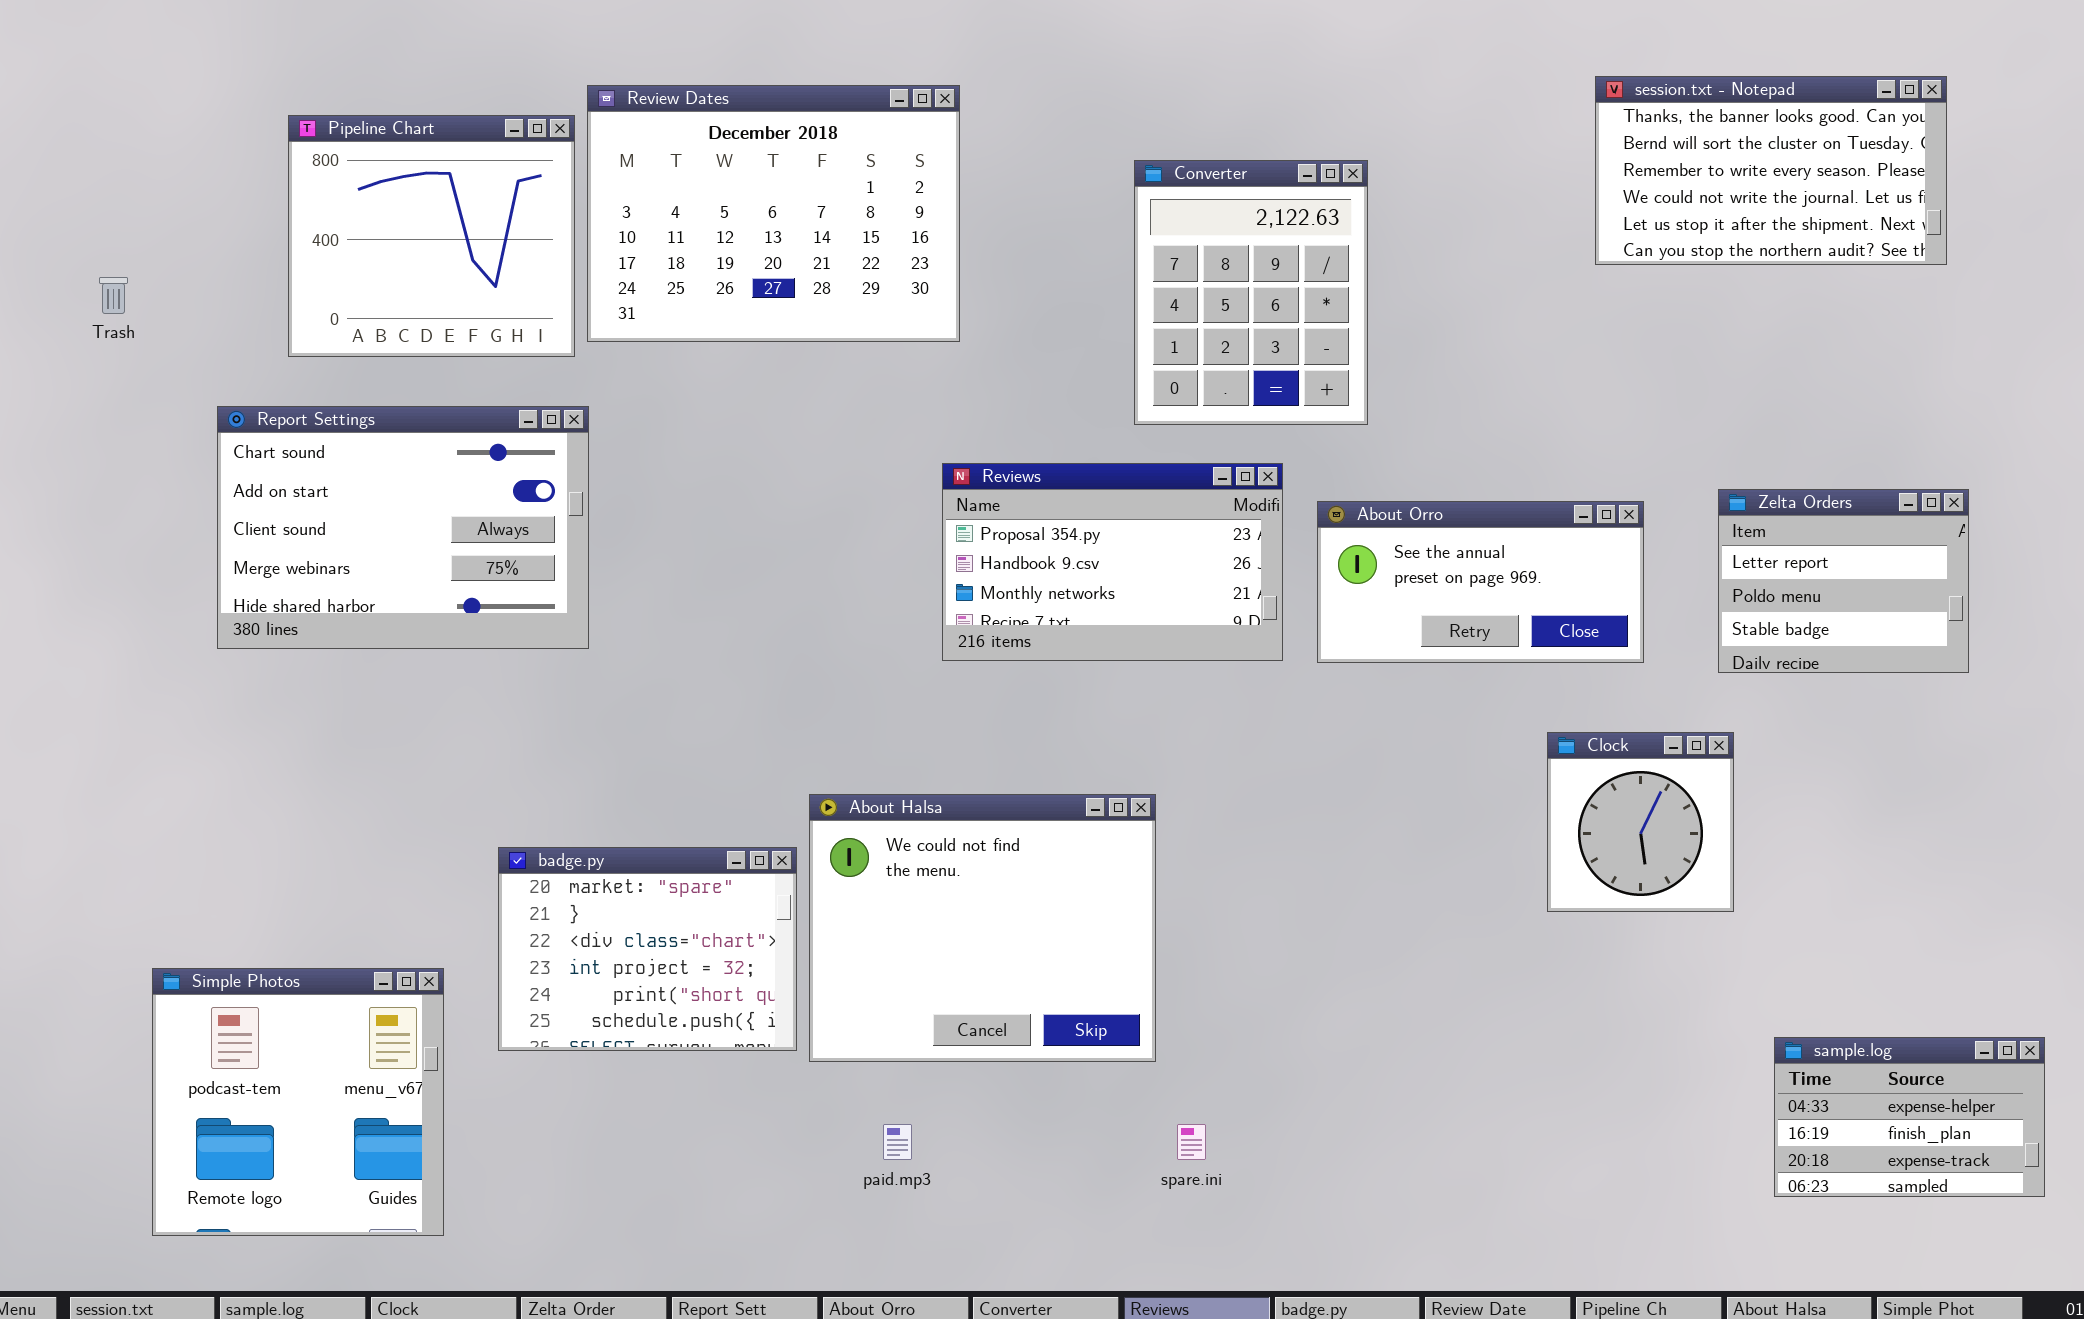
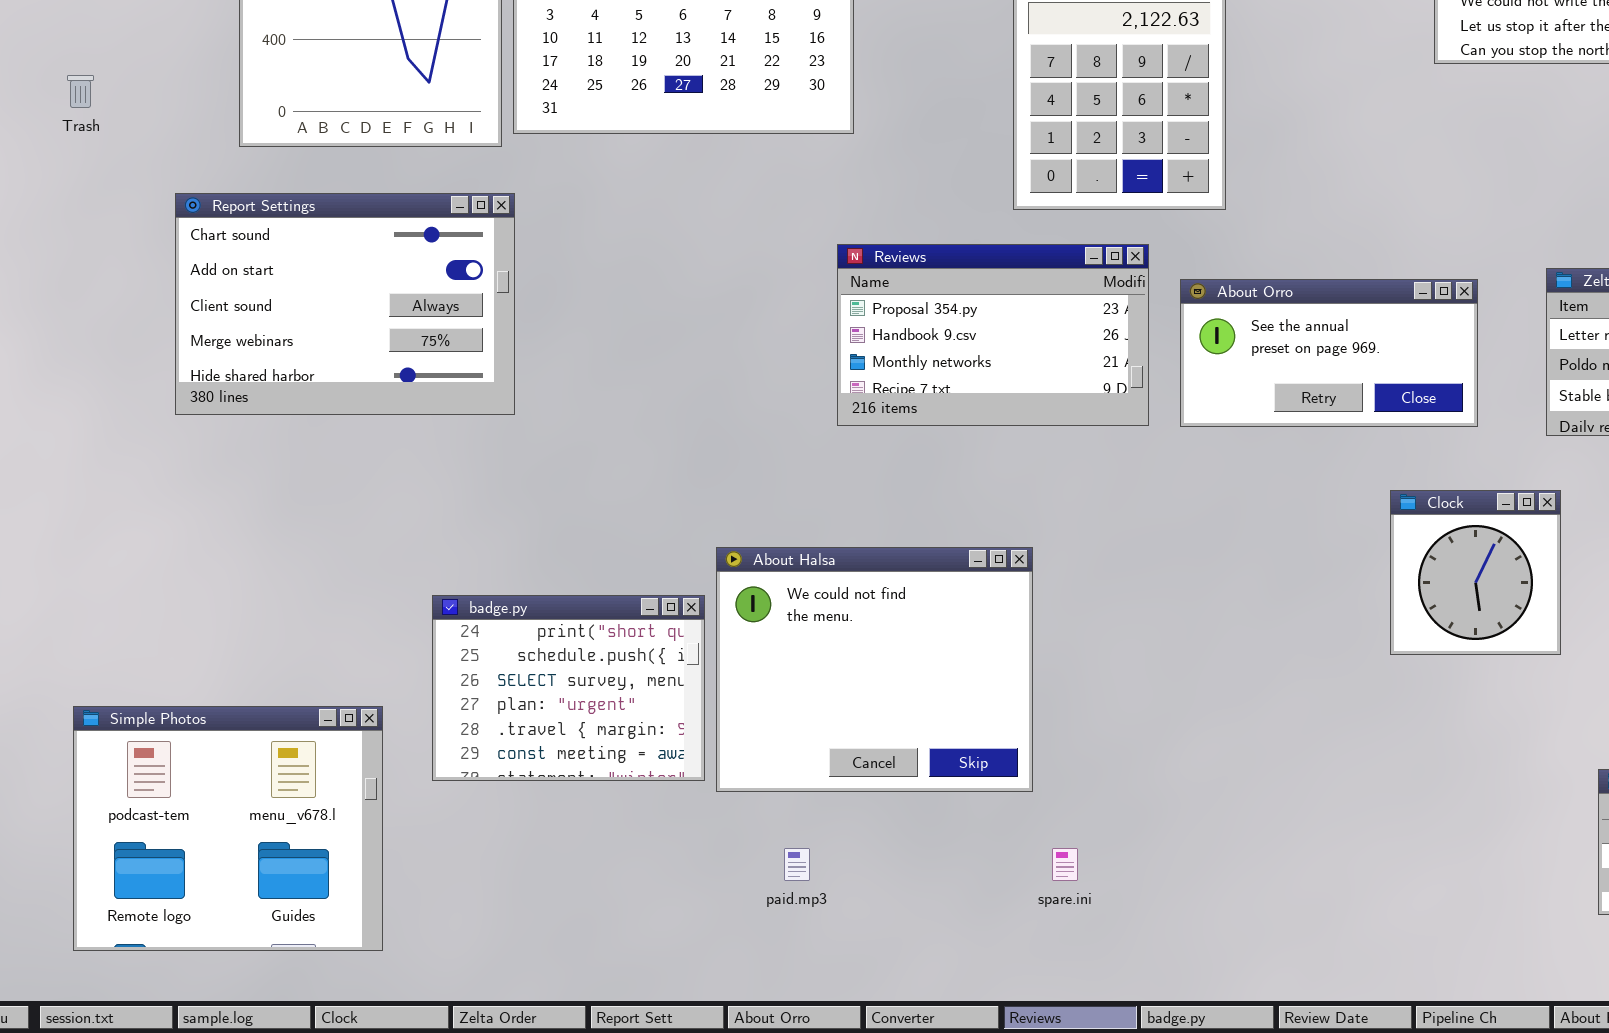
badge.py: [498,847,797,1051] -> [432,595,705,781], scrolled down 4 rows
Simple Photos: [152,968,444,1236] -> [73,706,383,951], resized

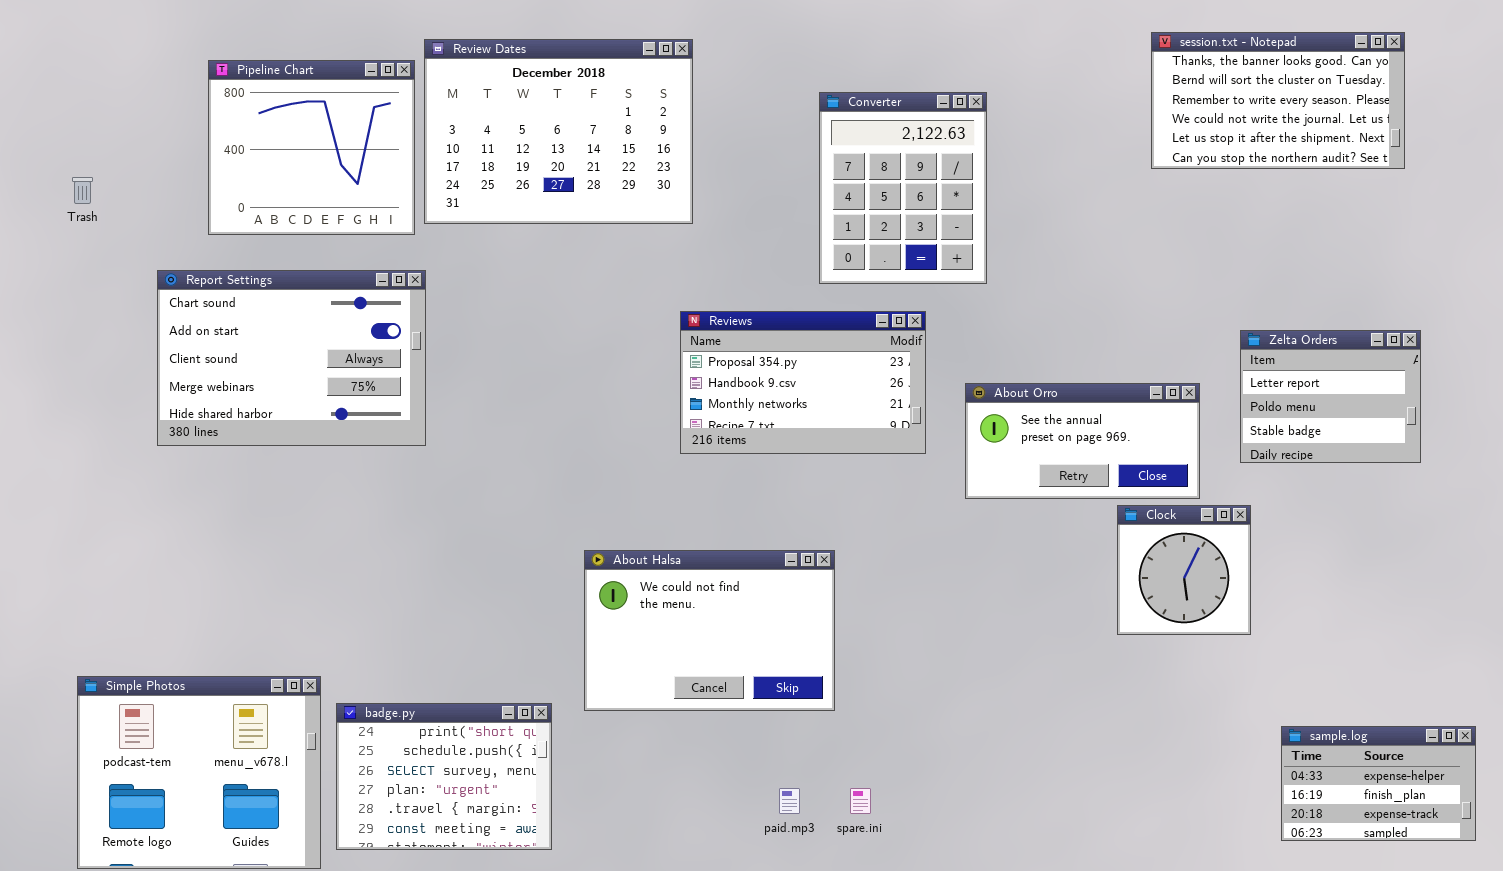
About Orro: [1180,279,1478,427] -> [965,383,1200,499], moved
About Halsa: [716,547,1033,792] -> [584,550,835,711], resized
badge.py: [432,595,705,781] -> [336,703,552,850], moved
paid.mp3: [784,848,810,881] -> [779,788,800,814], moved

